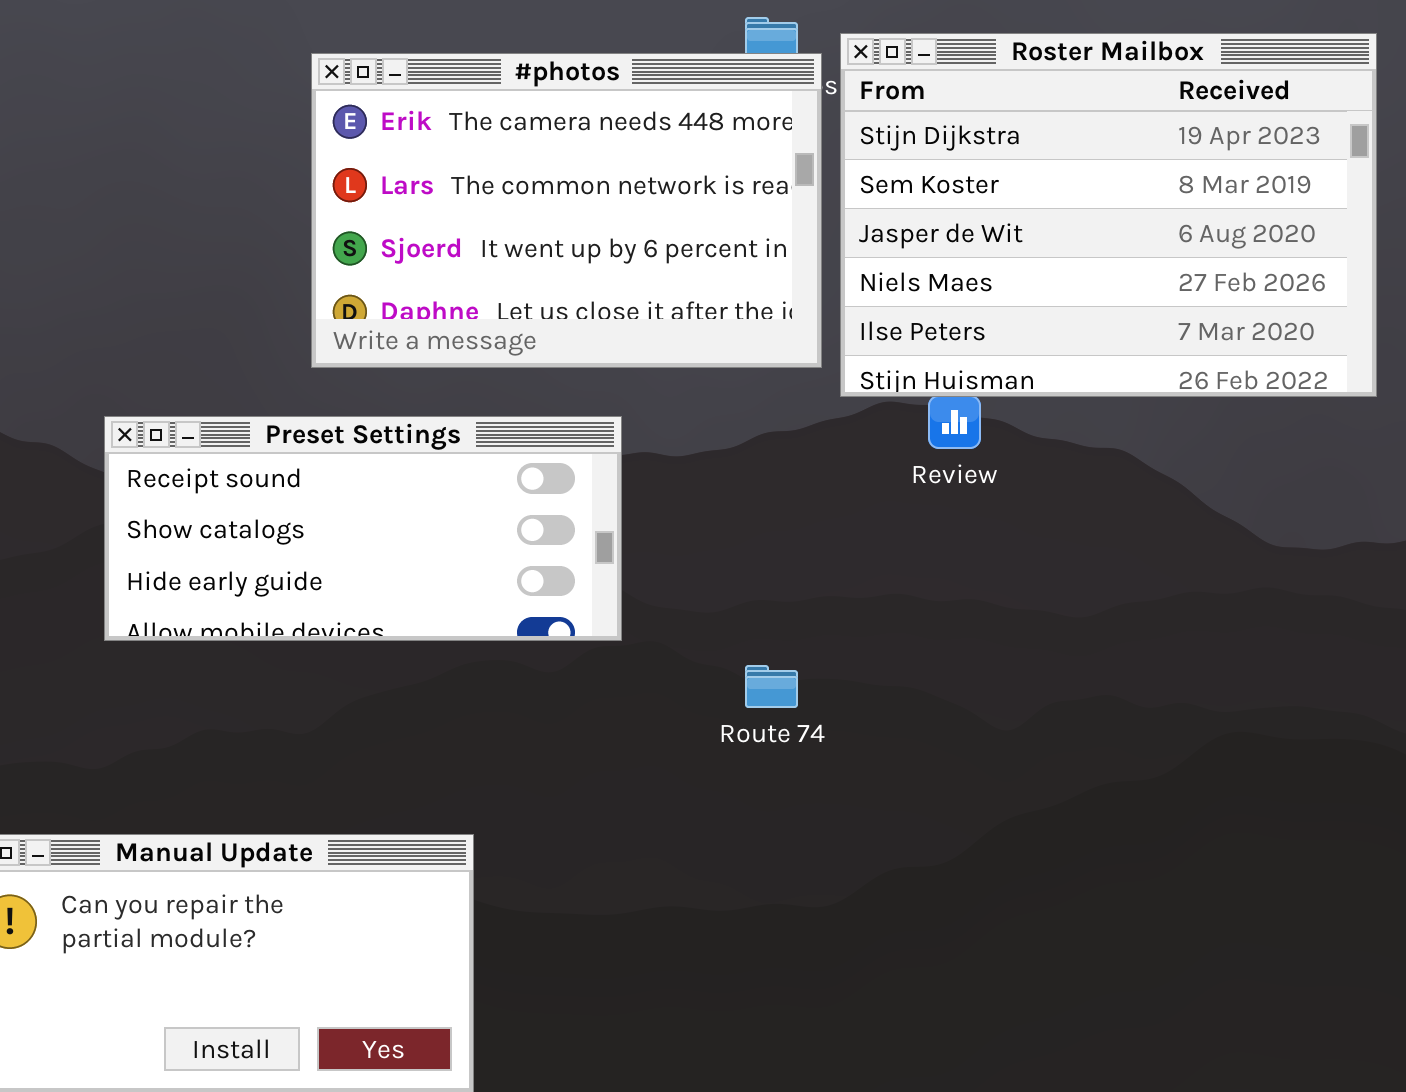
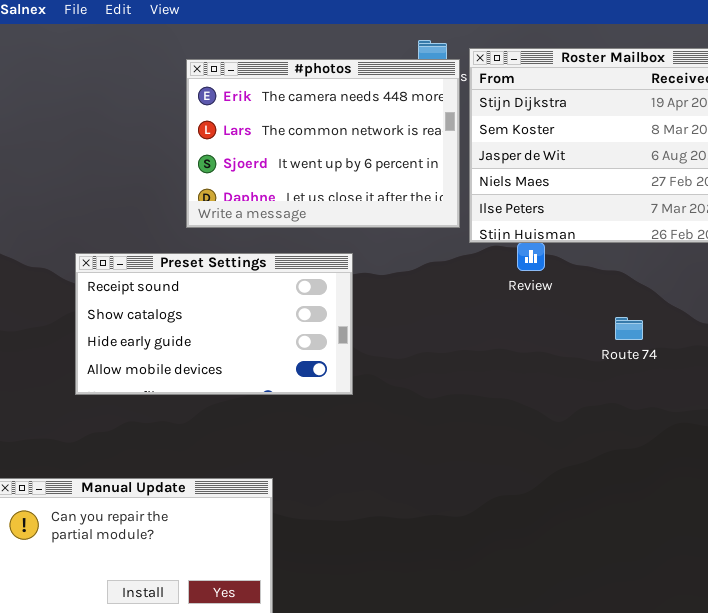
Preset Settings: [104,416,622,641] -> [75,253,353,395], resized
Route 74: [745,665,798,708] -> [615,317,643,340], moved

